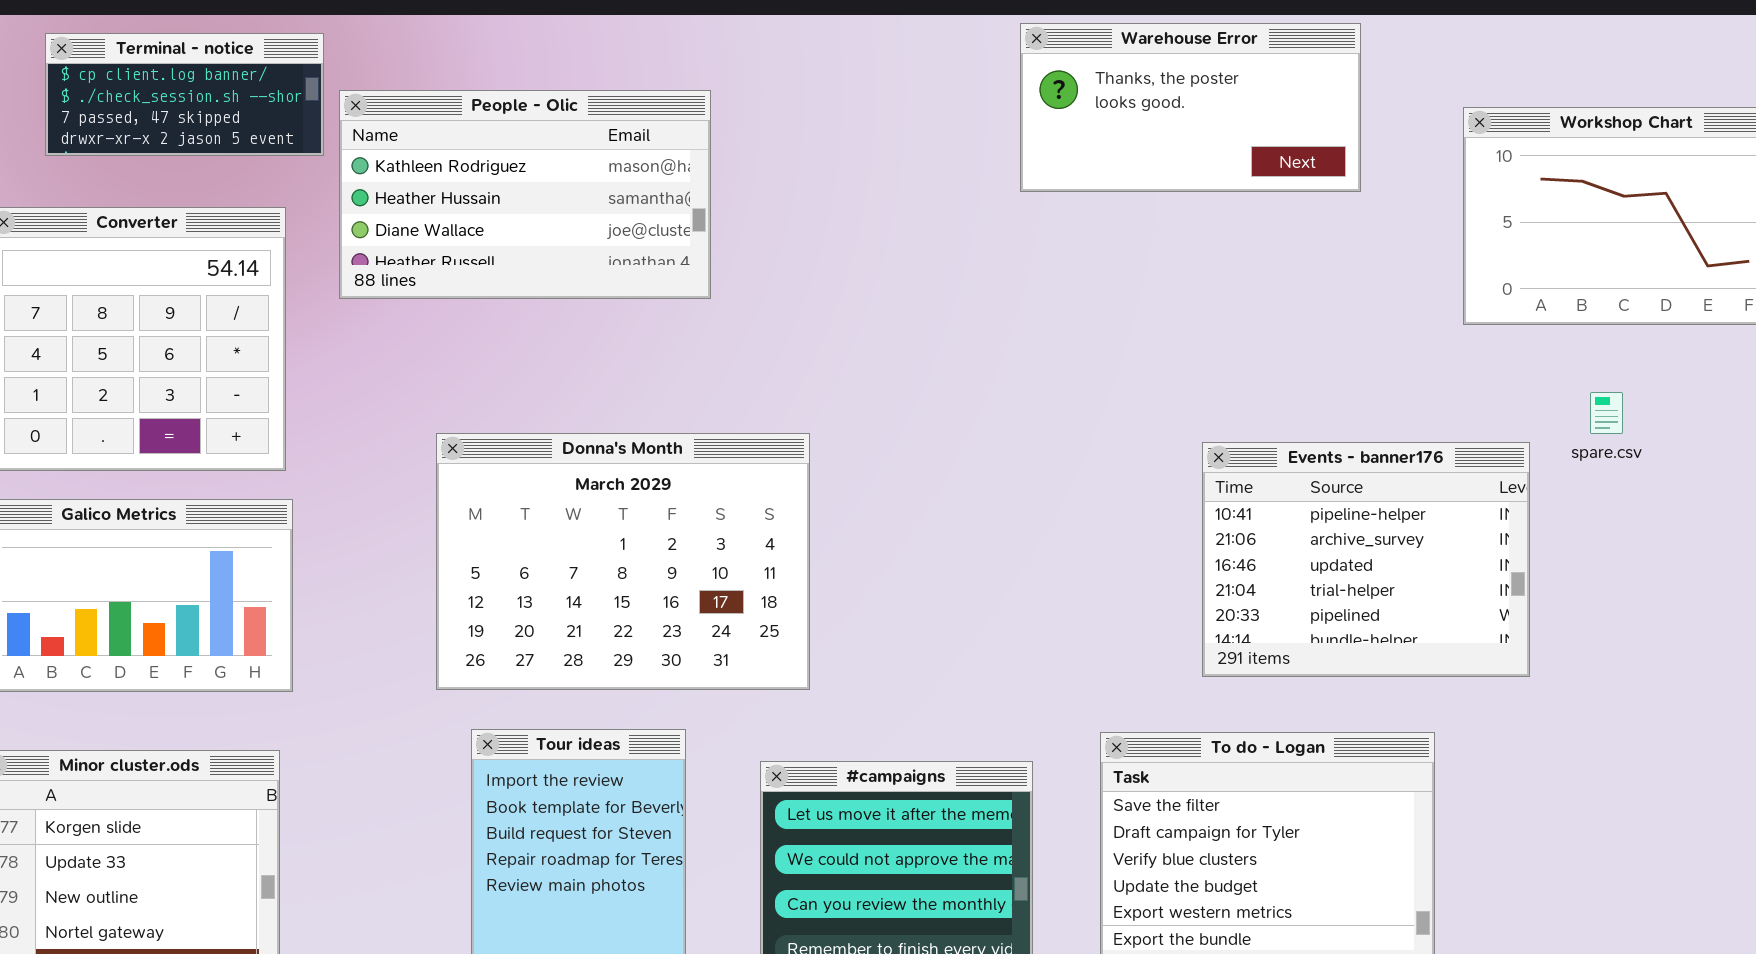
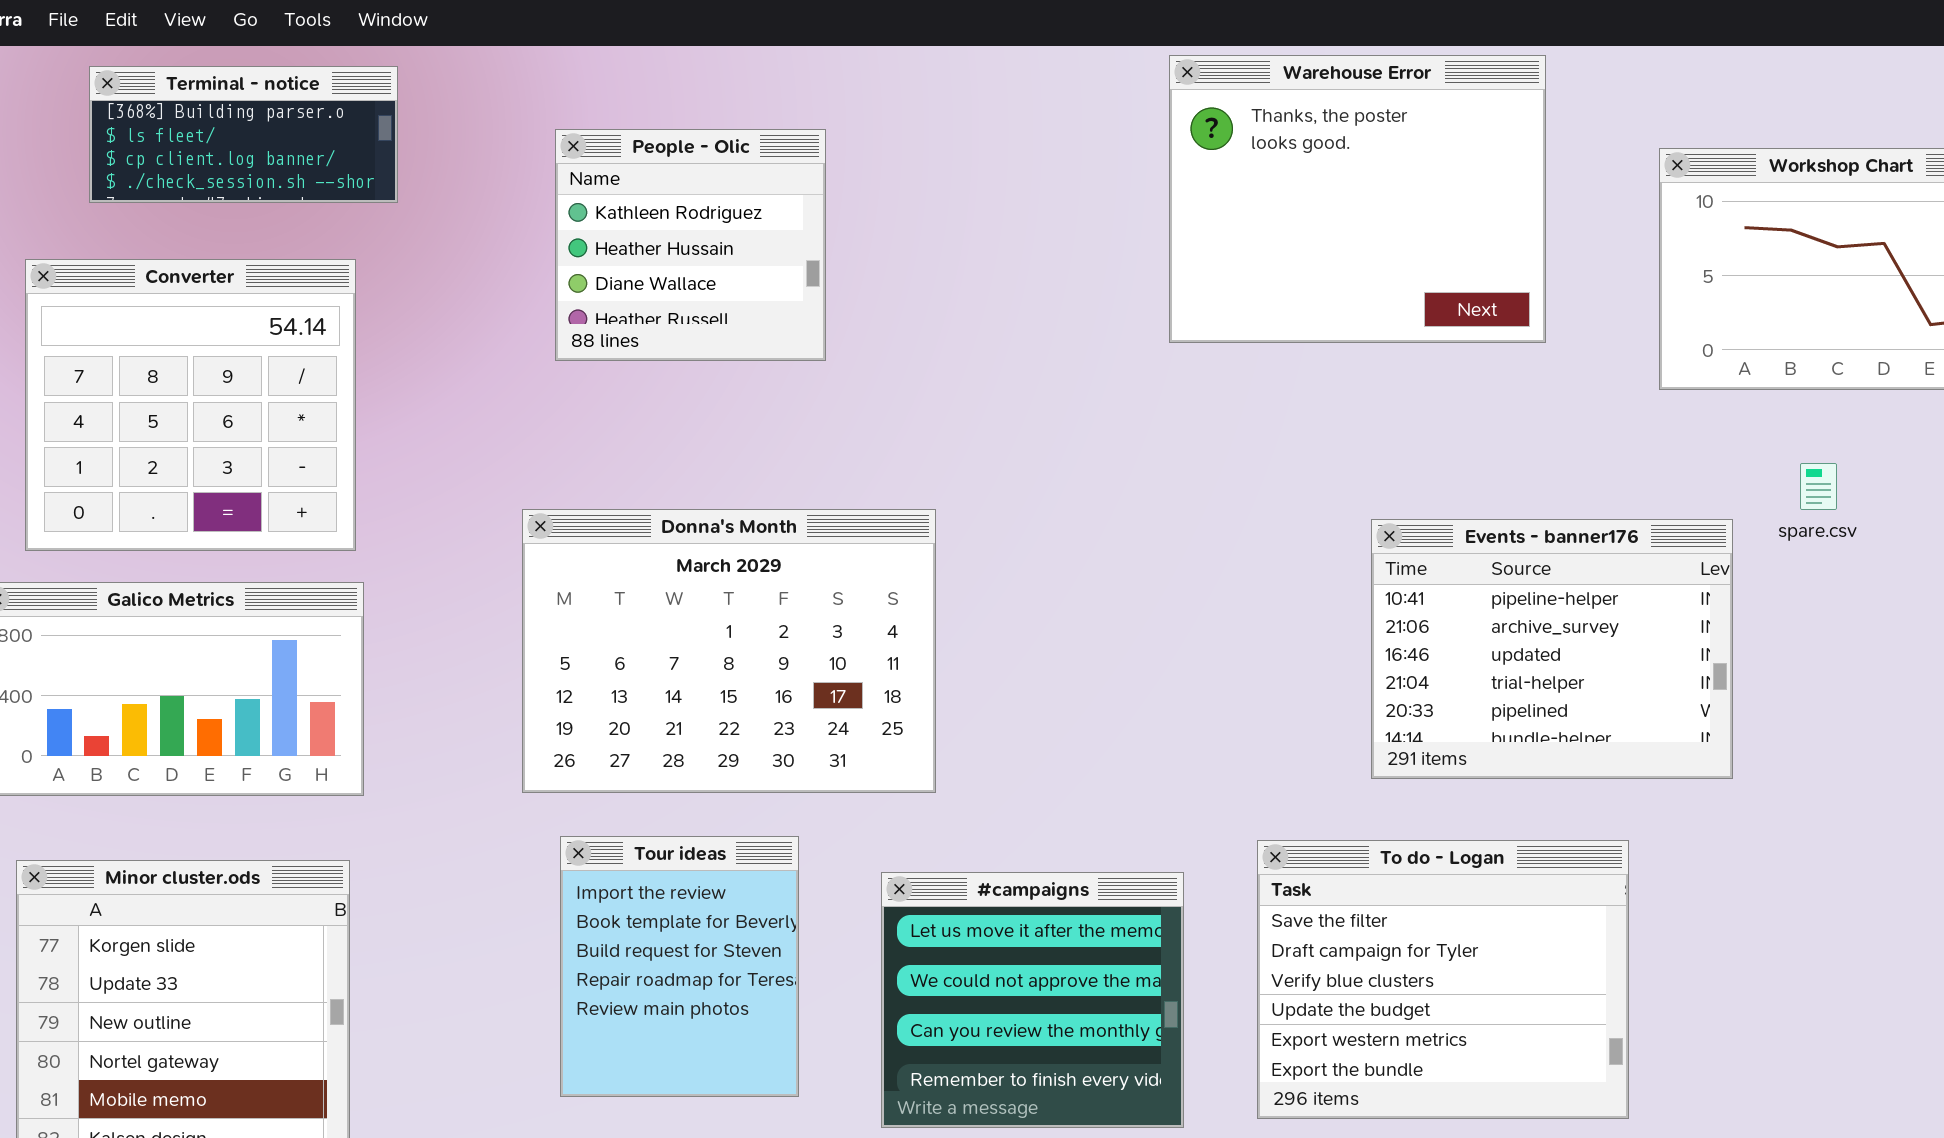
Warehouse Error: [1020,23,1361,192] -> [1169,55,1546,343], resized
Terminal - notice: [45,33,324,156] -> [89,66,398,203], scrolled up 2 rows
People - Olic: [339,90,711,299] -> [555,129,826,361], resized

